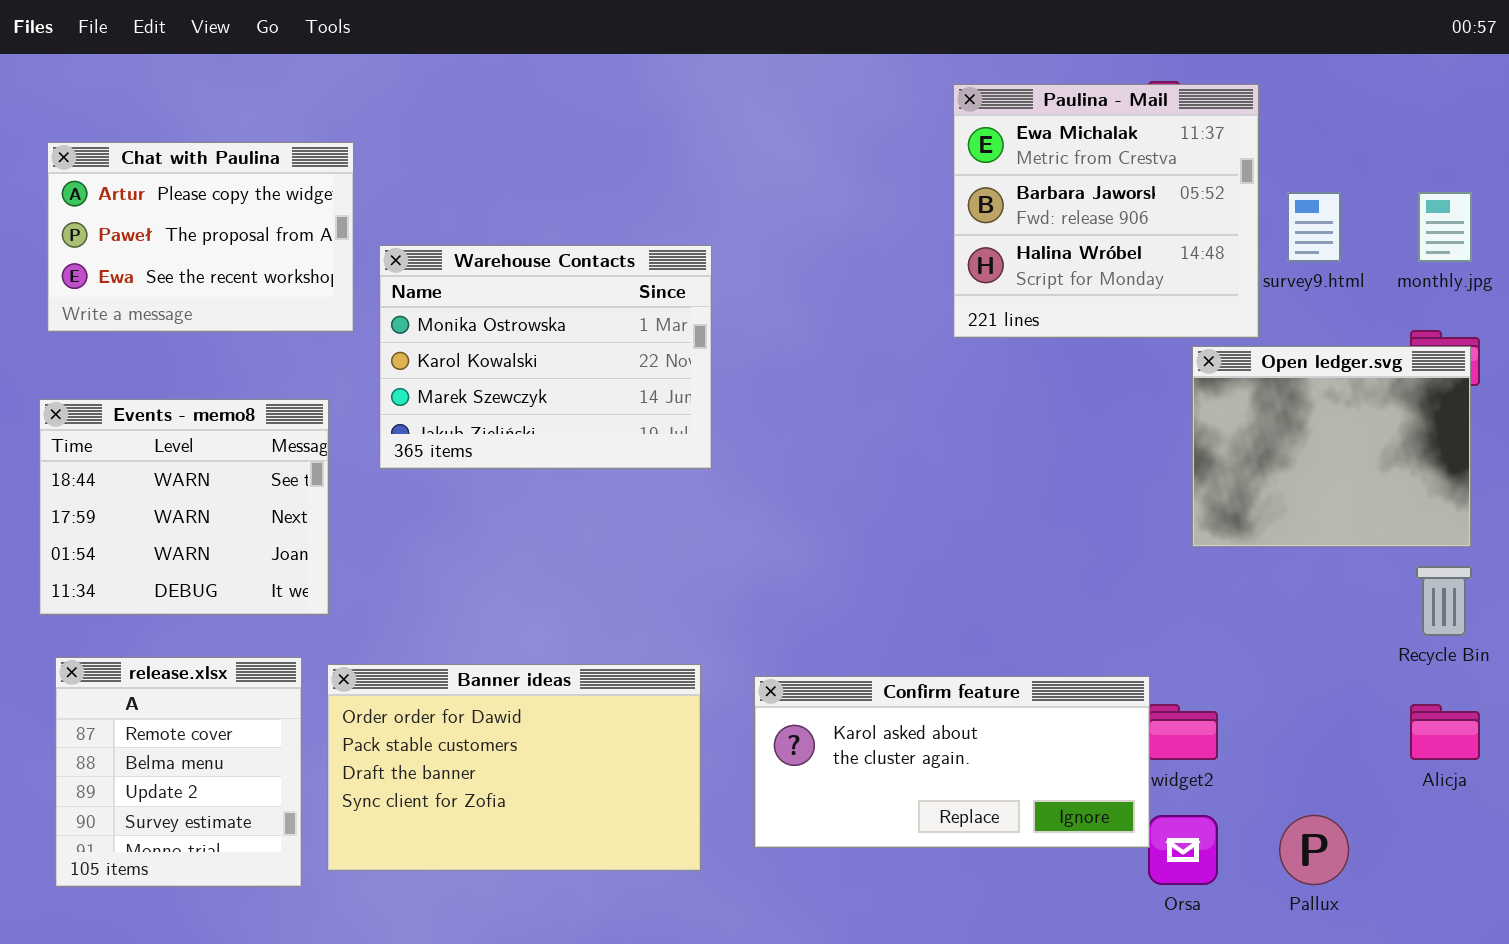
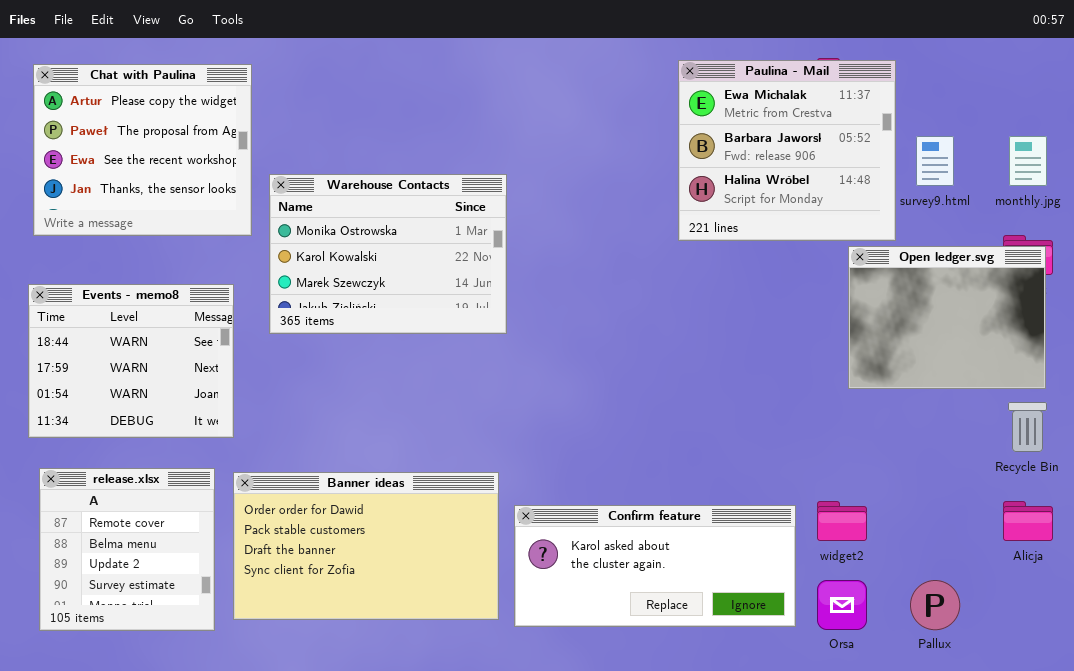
Chat with Paulina: [47,142,354,332] -> [33,64,252,236], resized
Confirm feature: [754,676,1150,848] -> [514,505,796,627], moved

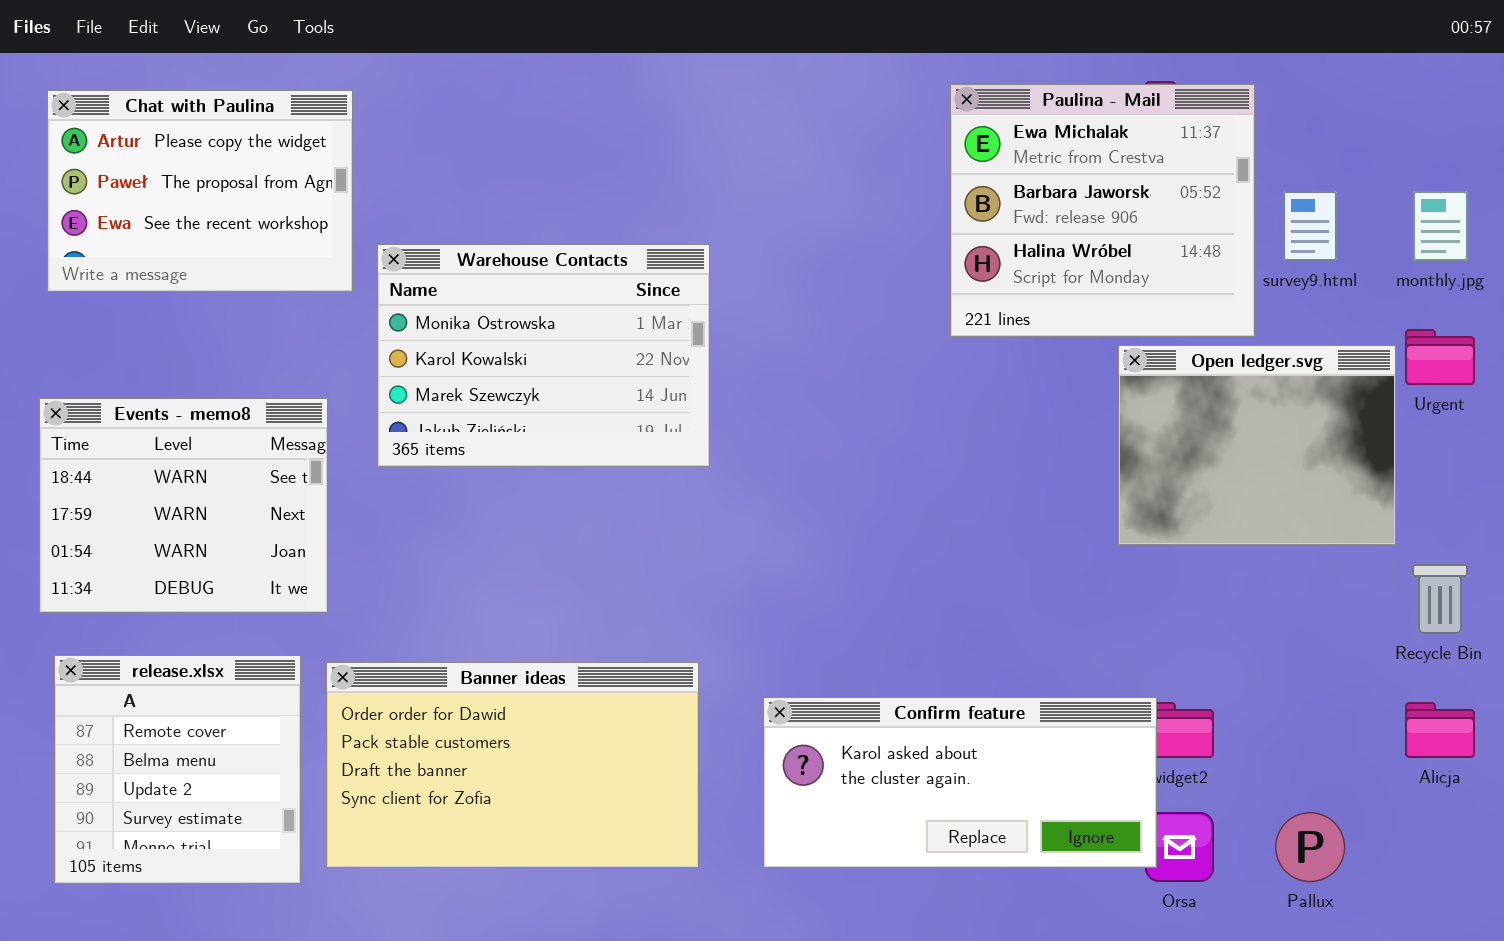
Chat with Paulina: [33,64,252,236] -> [47,90,353,292], resized
Open ledger.svg: [848,246,1046,389] -> [1118,345,1396,545], moved
Confirm feature: [514,505,796,627] -> [763,697,1157,868], moved

